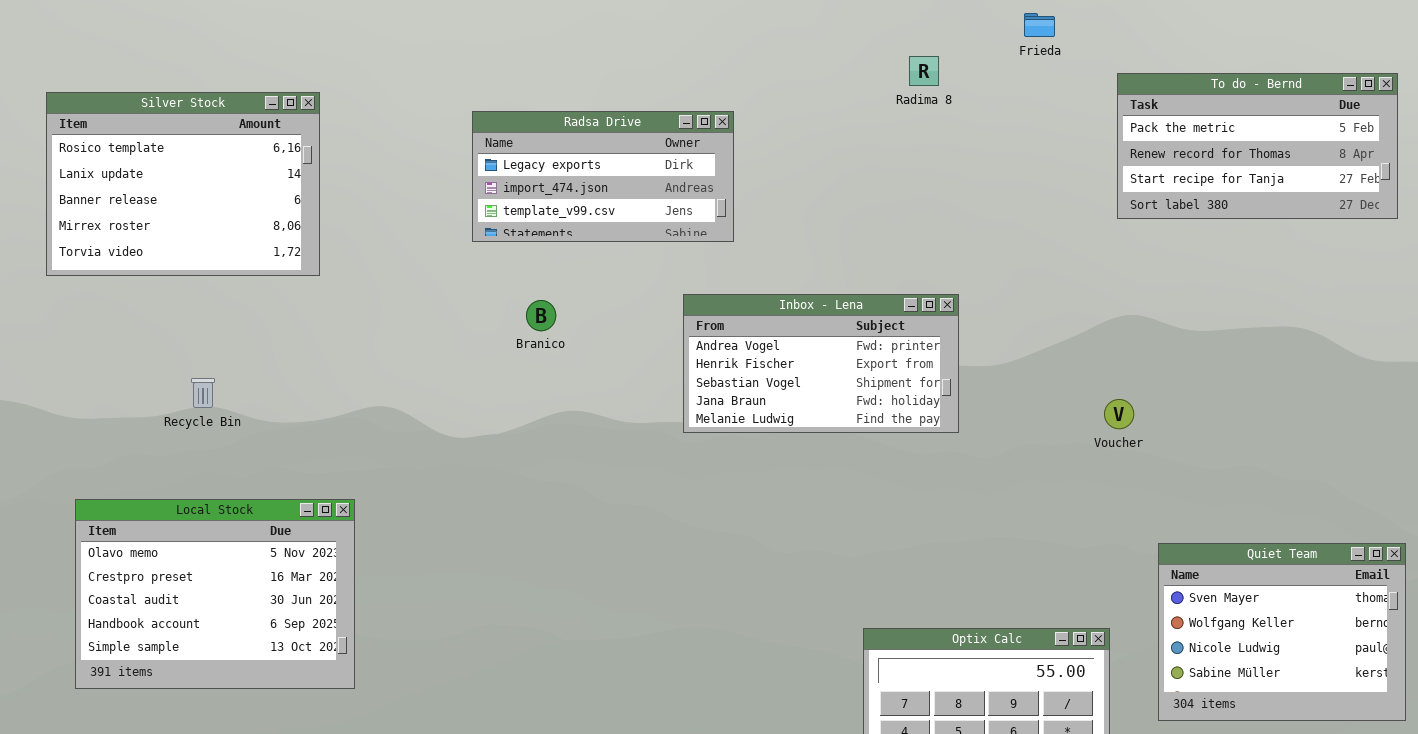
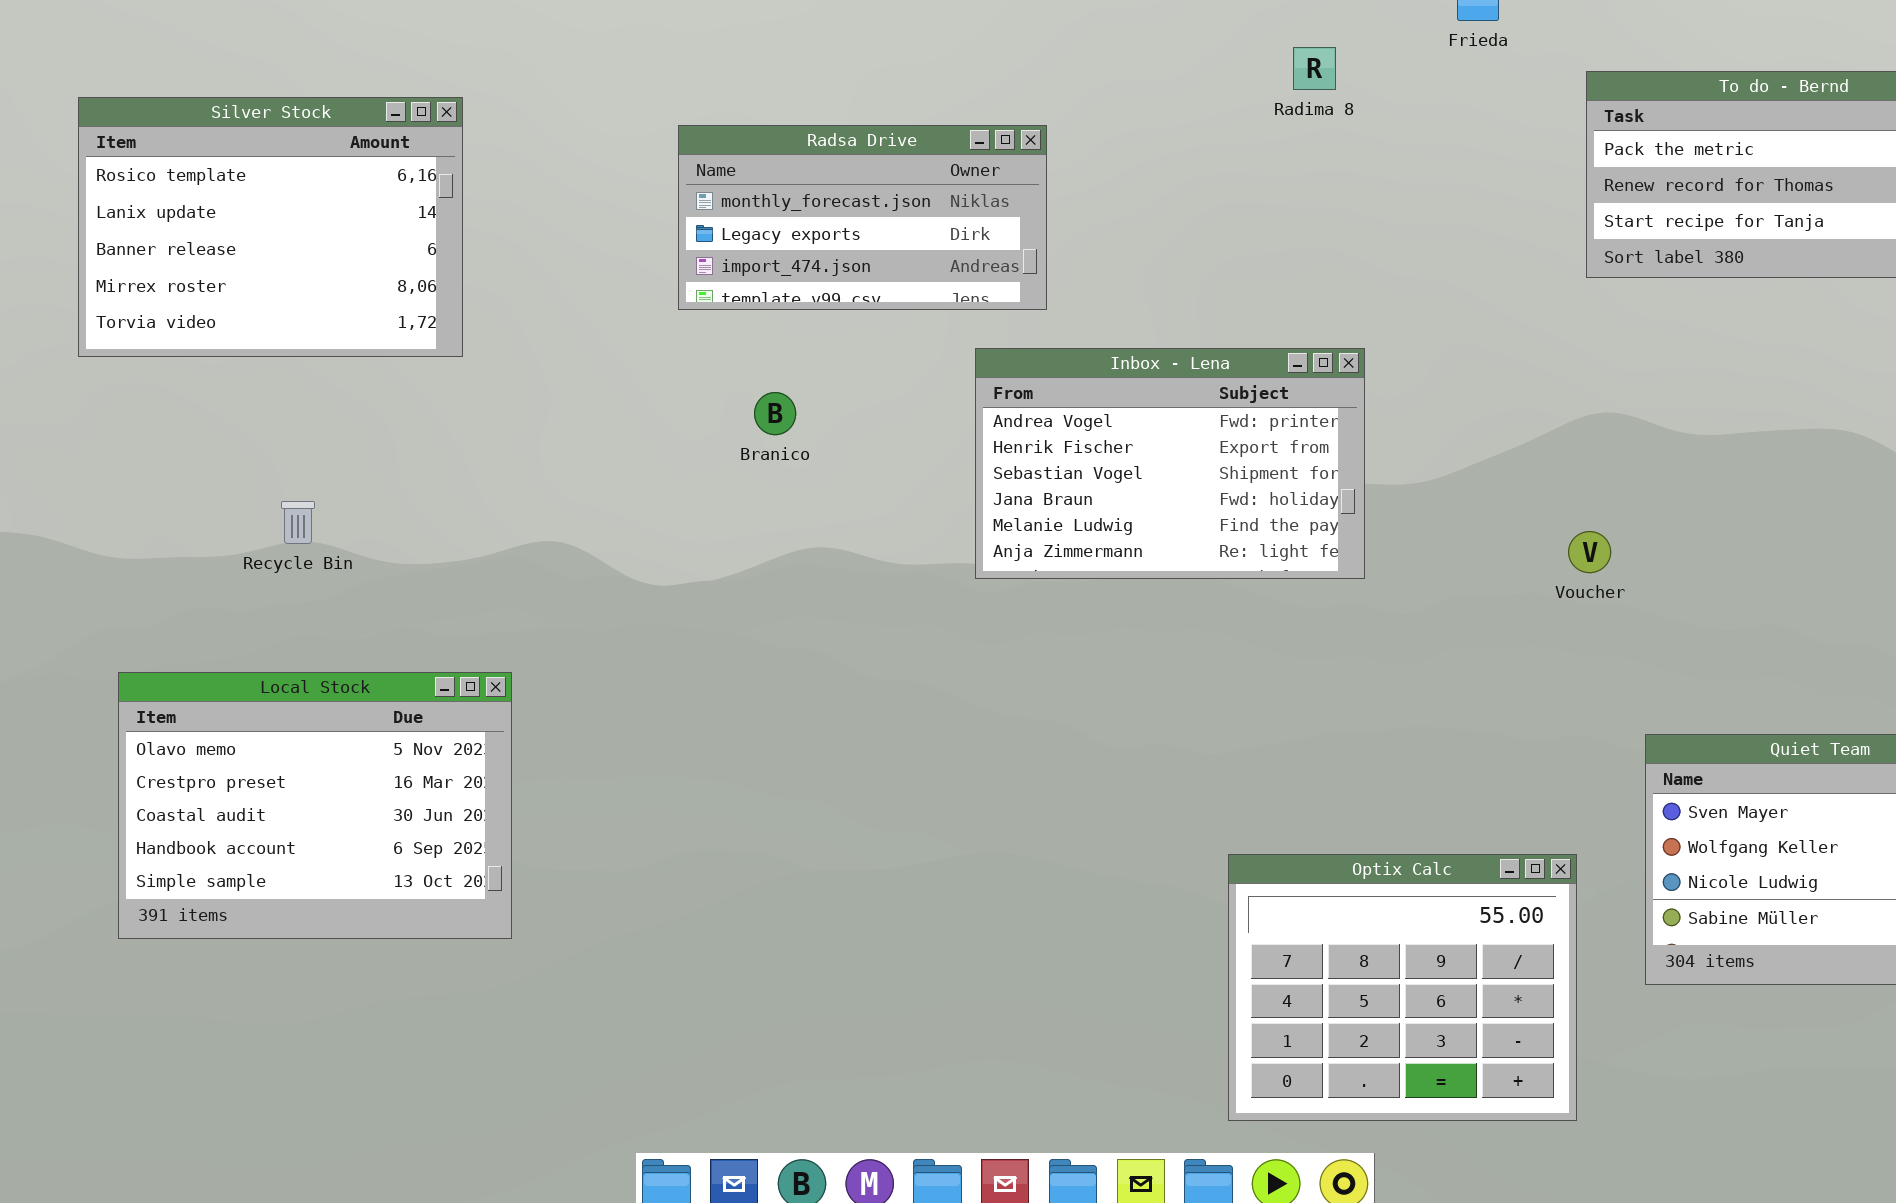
Radsa Drive: [472,111,734,242] -> [678,125,1047,310], scrolled up 1 row
Inbox - Lena: [683,294,959,433] -> [975,348,1365,579], resized

